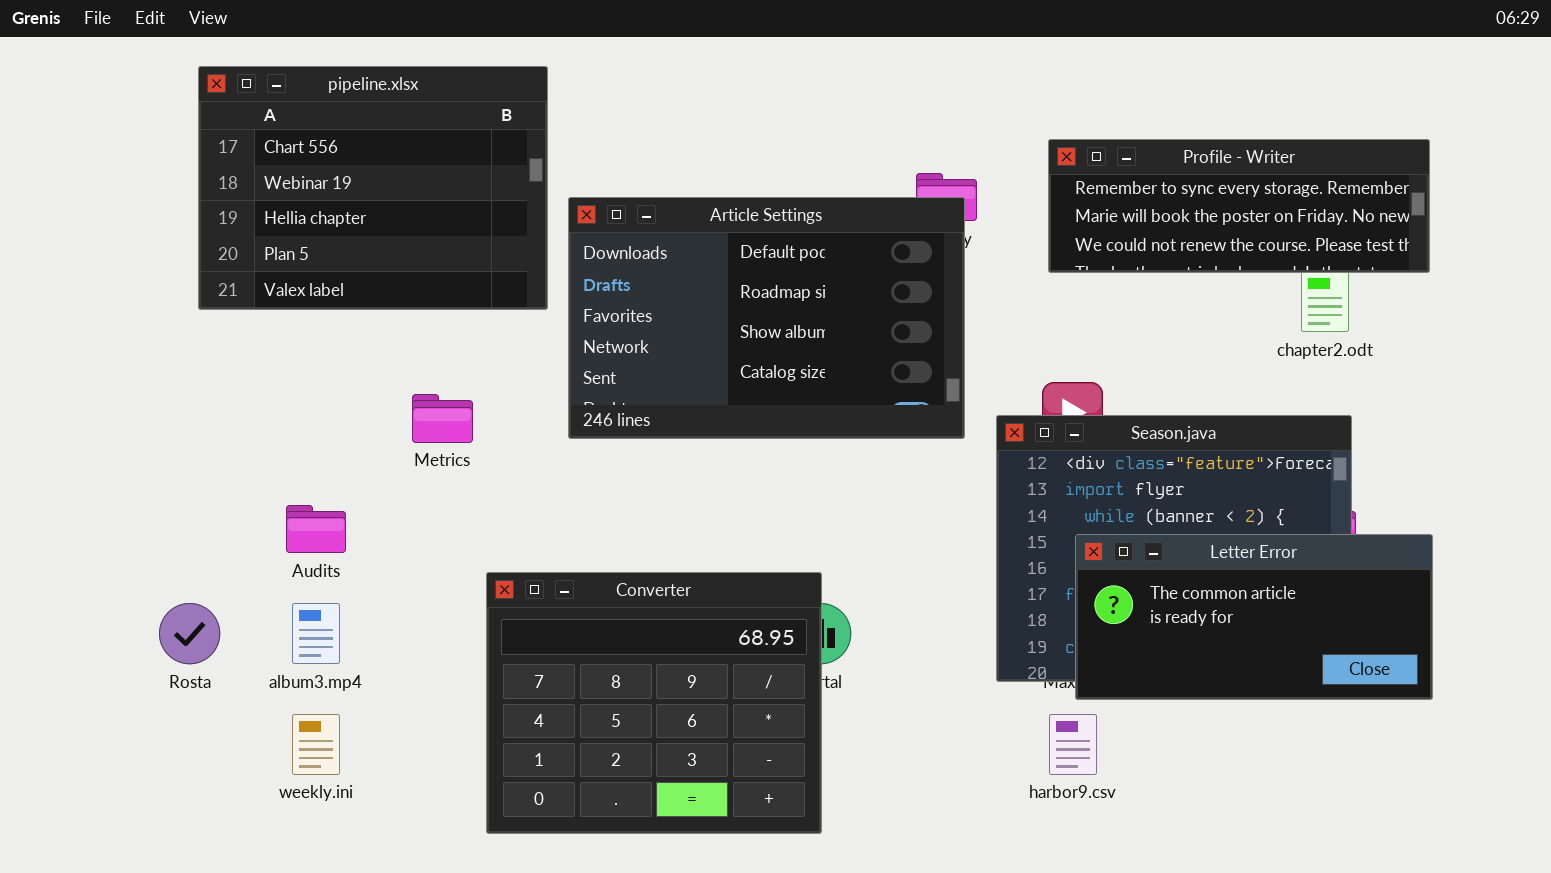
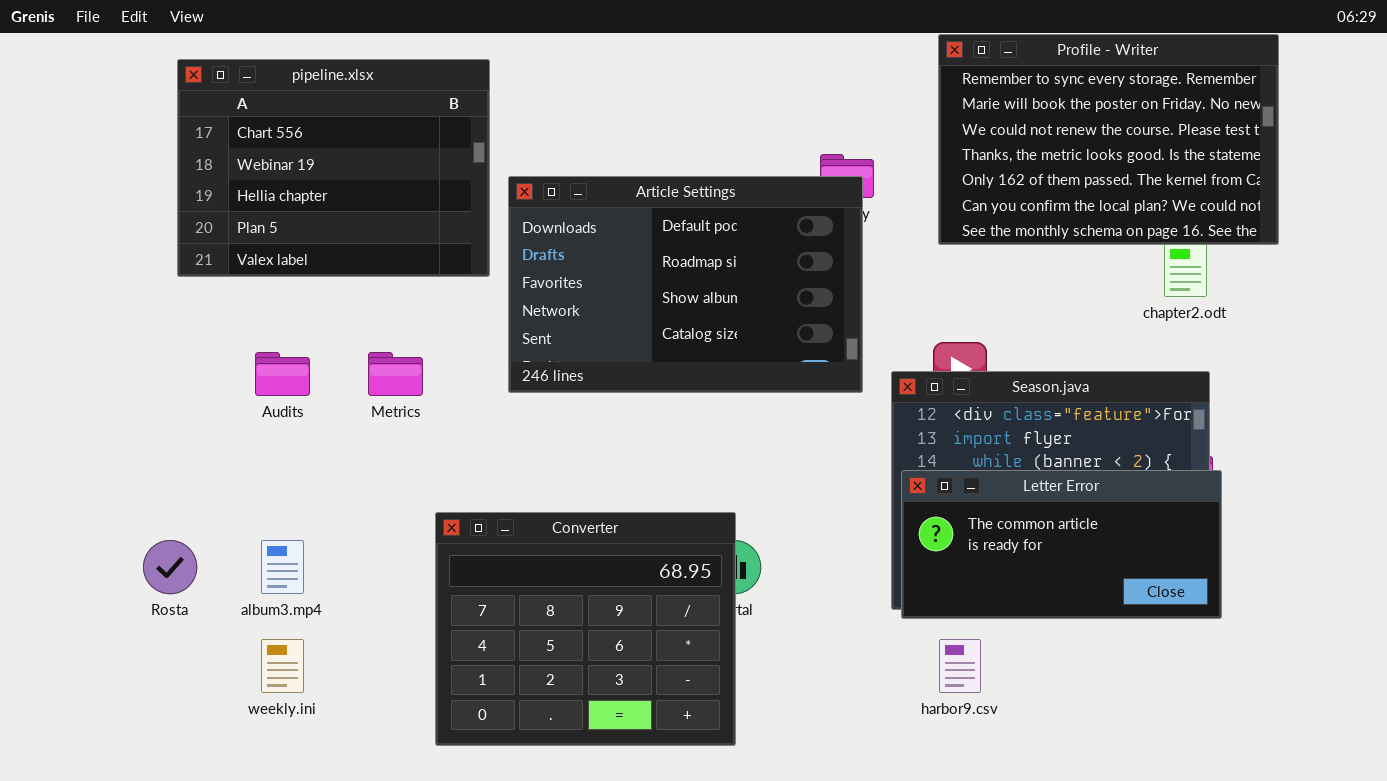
Profile - Writer: [1048,139,1430,273] -> [938,34,1279,245], resized
Audits: [286,505,346,553] -> [255,352,310,396], moved
Letter Error: [1075,534,1433,700] -> [901,470,1222,619], moved

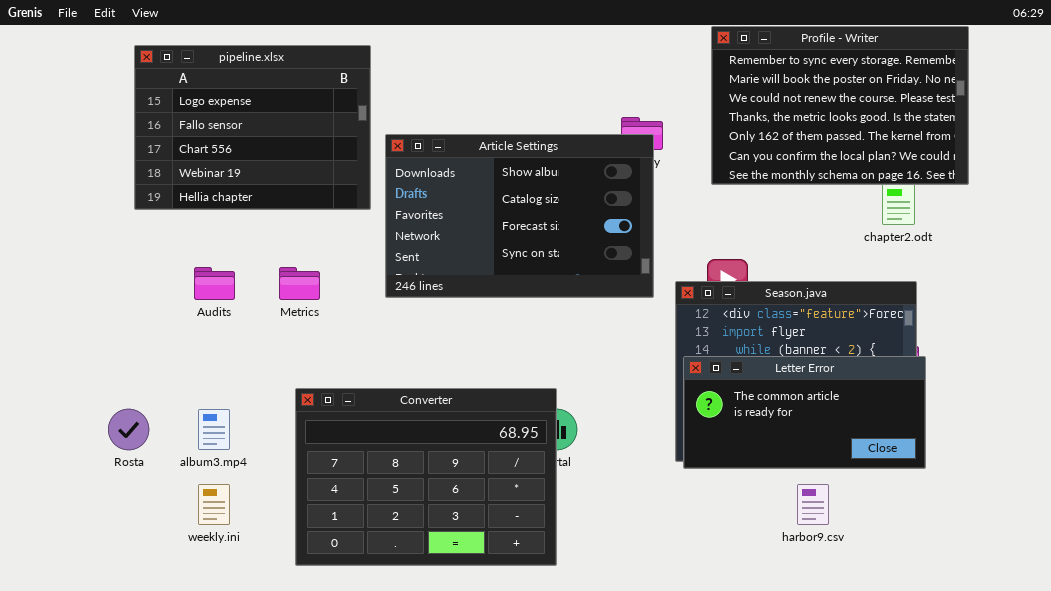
pipeline.xlsx: [177,59,490,277] -> [134,45,371,210], scrolled up 2 rows
Article Settings: [508,176,863,393] -> [385,134,654,298], scrolled down 2 rows
Converter: [435,512,736,746] -> [295,388,557,566], resized
harbor9.csv: [939,639,981,693] -> [797,484,829,525], moved

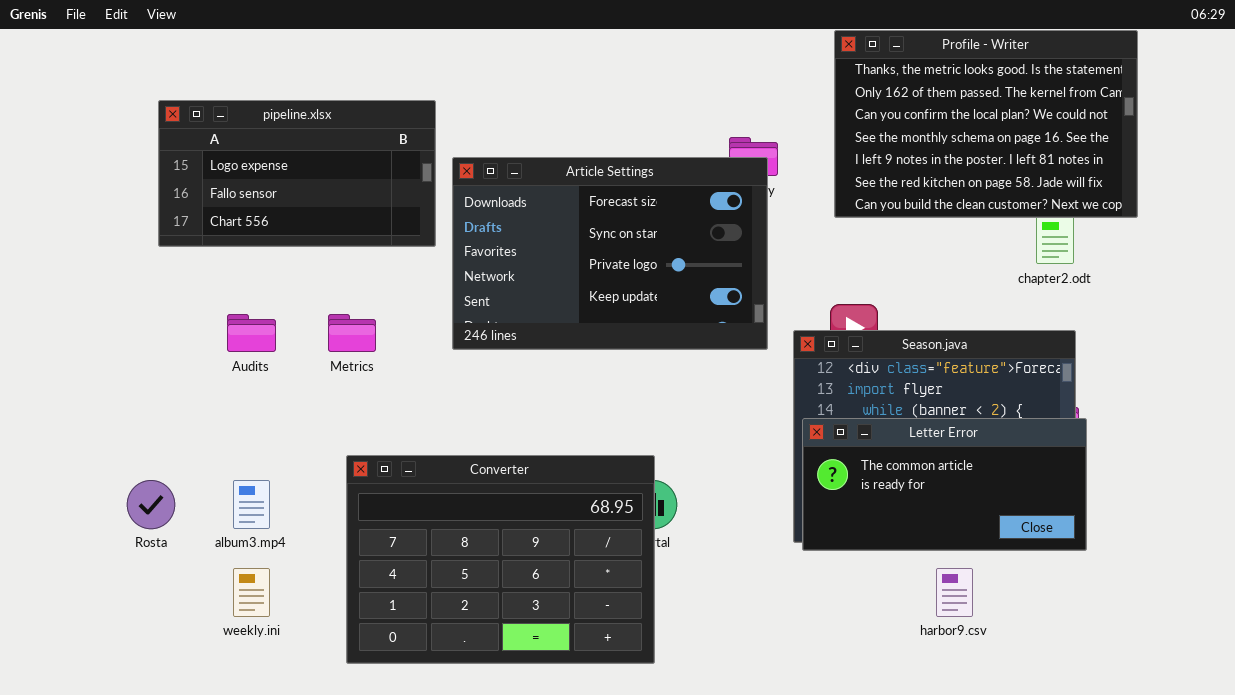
Profile - Writer: [711,26,969,185] -> [834,30,1138,218], scrolled down 3 rows
pipeline.xlsx: [134,45,371,210] -> [158,100,436,247], resized
Article Settings: [385,134,654,298] -> [452,157,768,350], scrolled down 2 rows

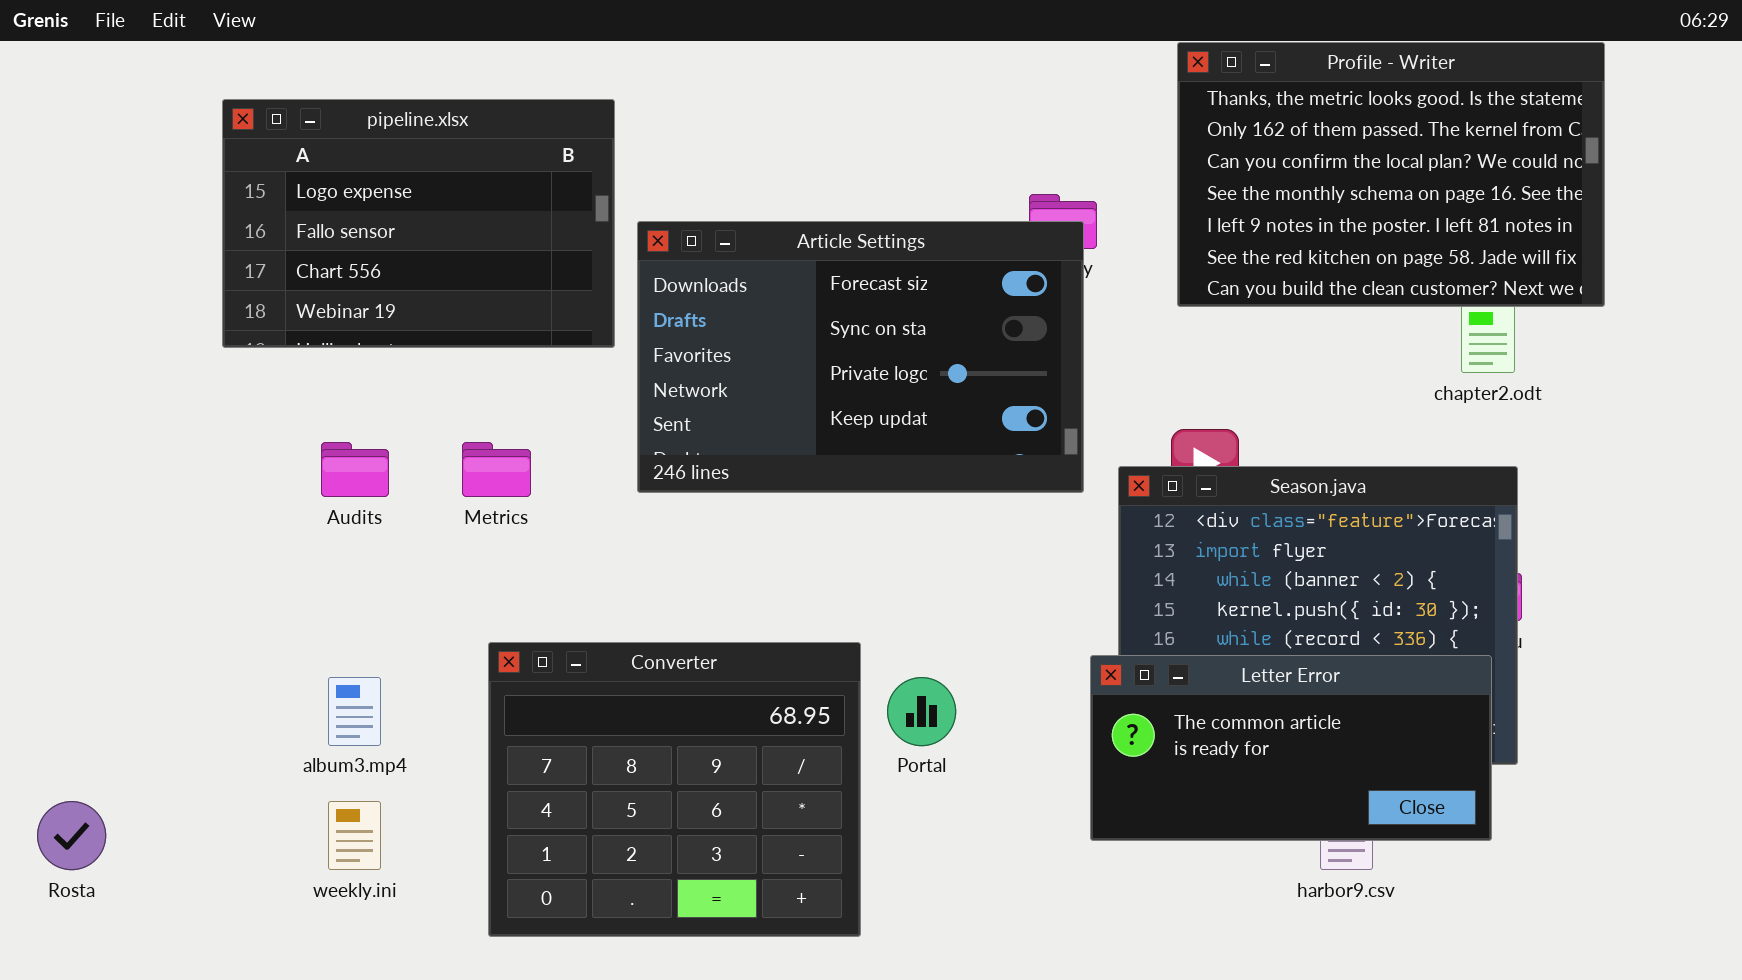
pipeline.xlsx: [158,100,436,247] -> [222,99,615,348], resized
Letter Error: [802,418,1087,551] -> [1090,655,1492,841], moved
Converter: [346,455,655,664] -> [488,642,861,937], resized
Rosta: [127,480,175,529] -> [37,801,106,870], moved

